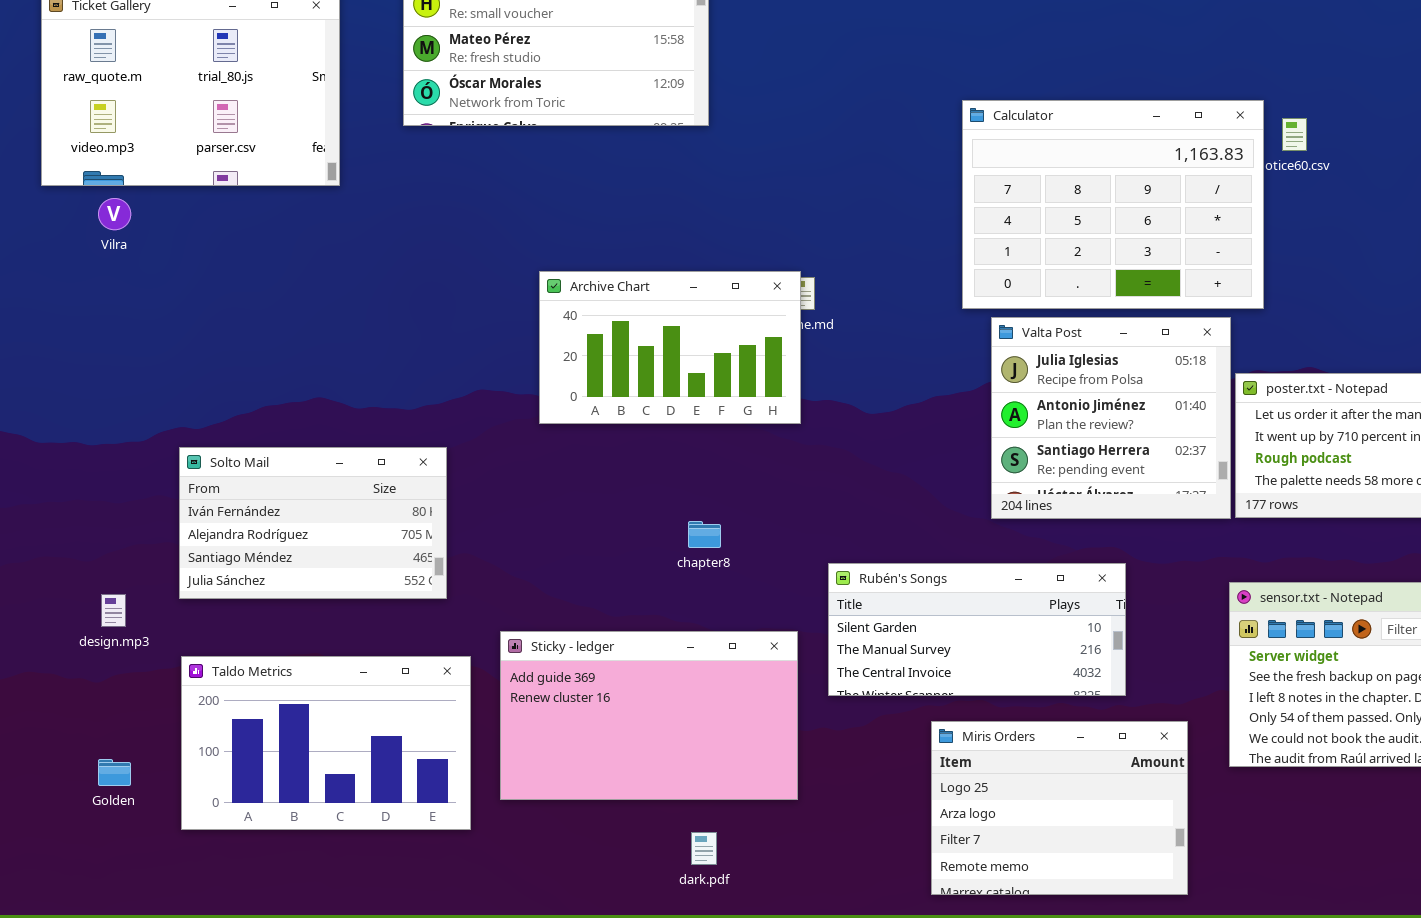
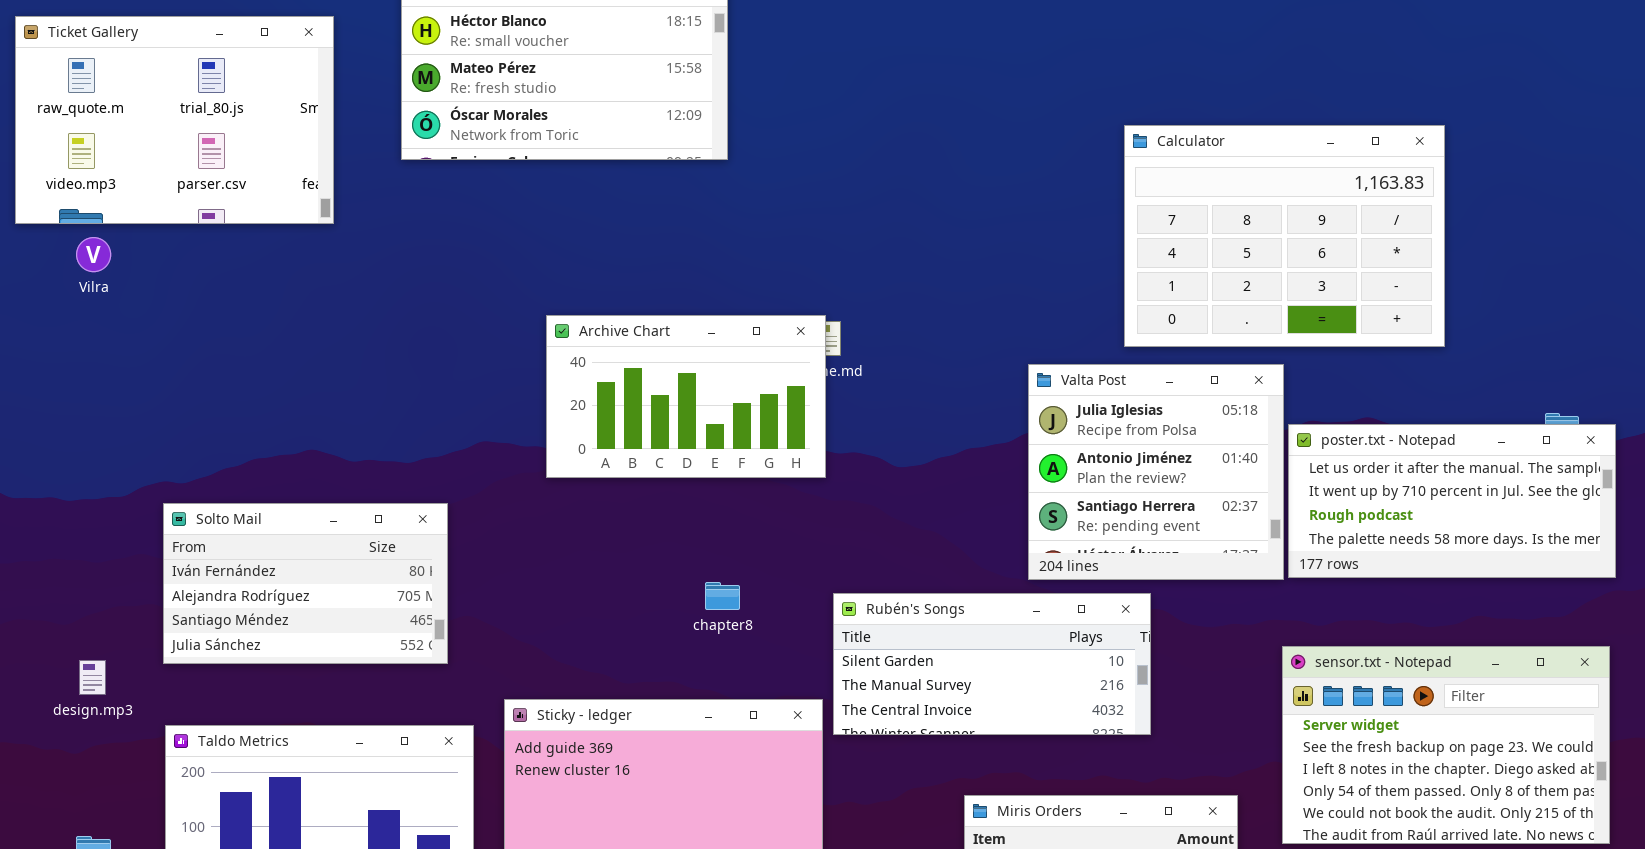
Calculator: [962,100,1264,309] -> [1124,125,1445,347], moved
Rubén's Songs: [828,563,1126,696] -> [833,593,1151,735], moved

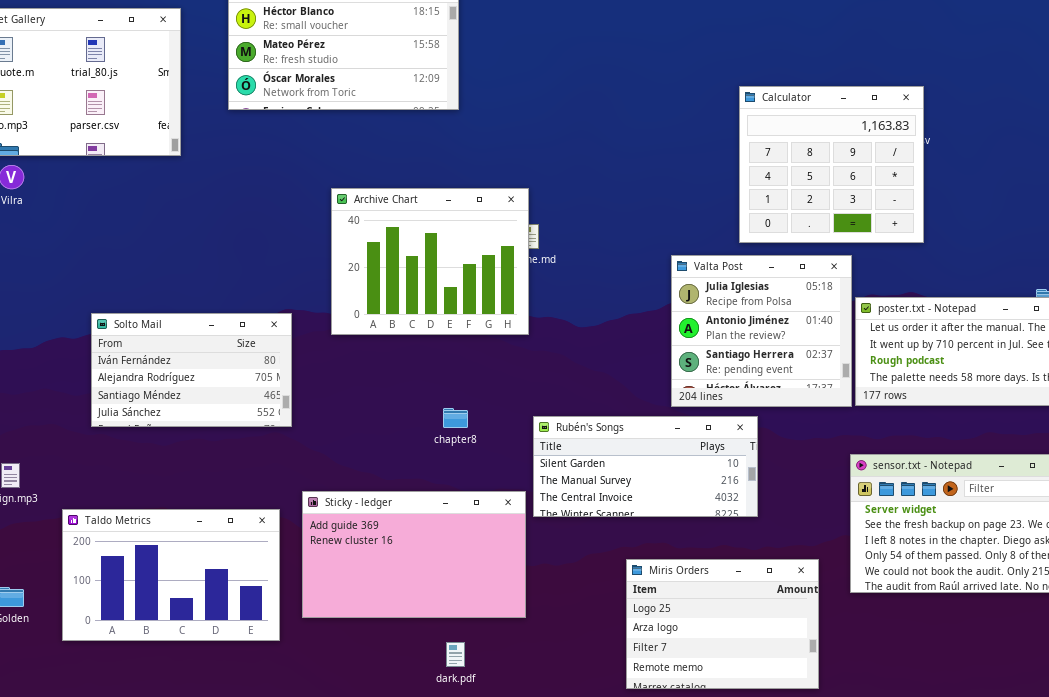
Calculator: [1124,125,1445,347] -> [739,86,924,243], resized
Archive Chart: [546,315,826,478] -> [331,188,529,335], resized
Solto Mail: [163,503,448,664] -> [91,313,292,427], moved

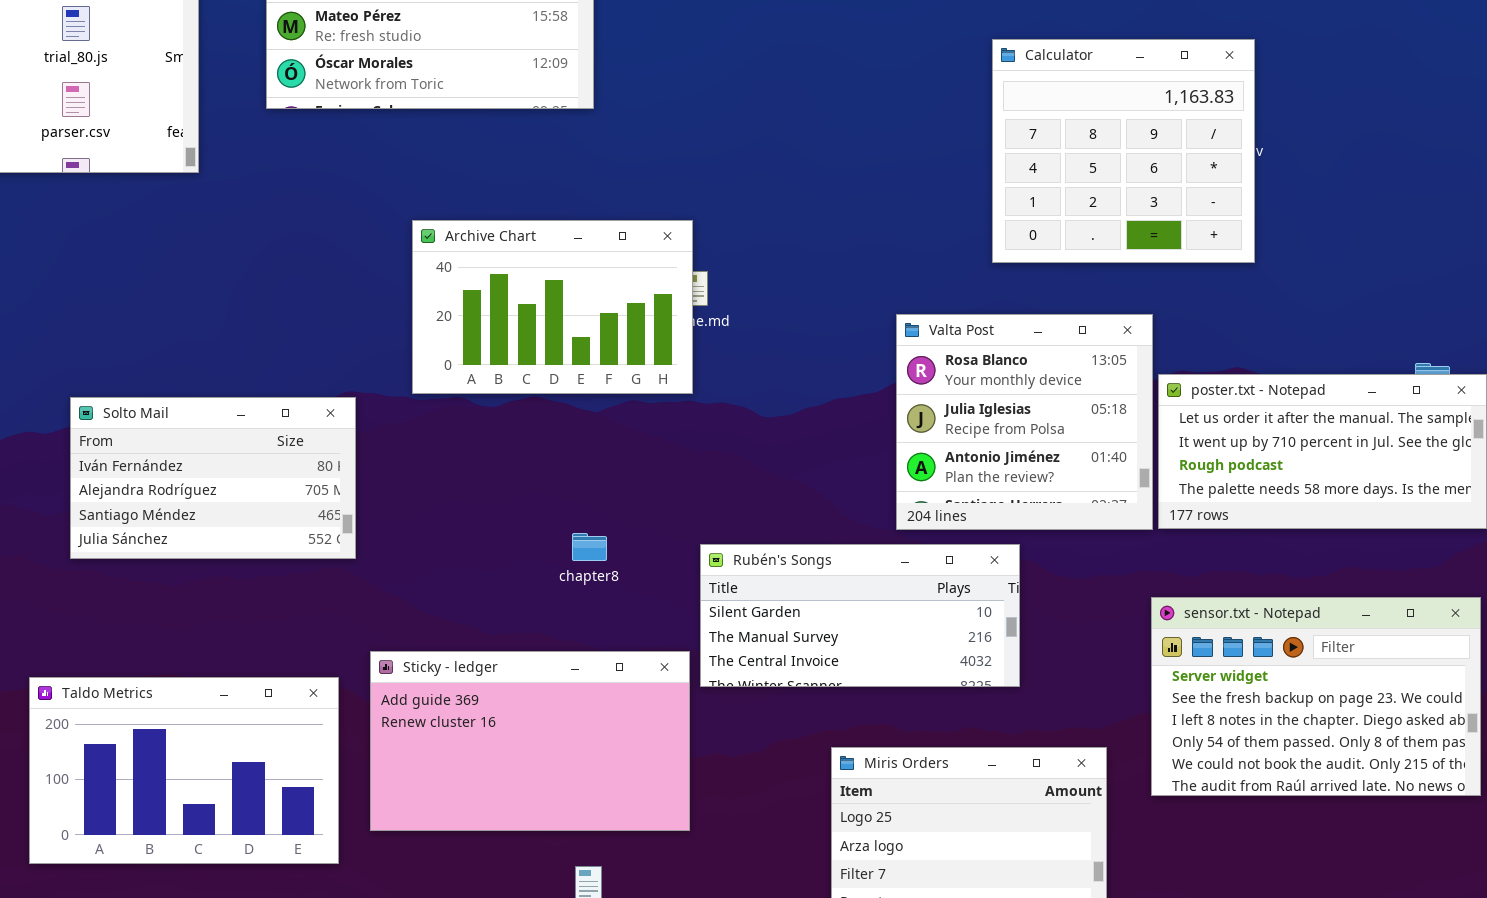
Calculator: [739,86,924,243] -> [992,39,1255,263], moved
Archive Chart: [331,188,529,335] -> [412,220,693,394], resized
Valta Post: [671,255,852,407] -> [896,314,1153,530], scrolled up 1 row

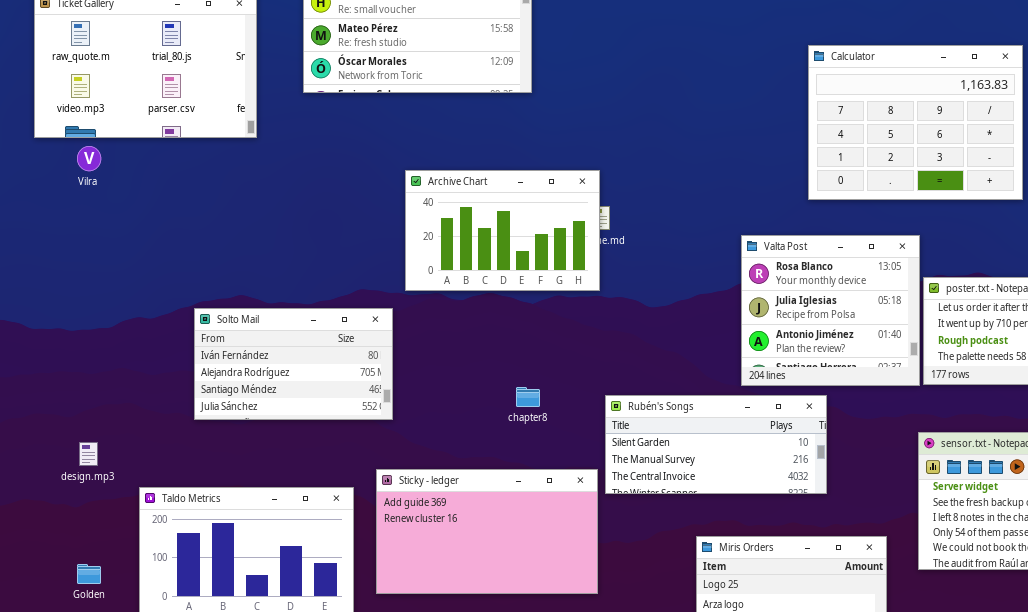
Calculator: [992,39,1255,263] -> [808,45,1023,200], resized
Solto Mail: [70,397,356,559] -> [194,308,393,420], moved

